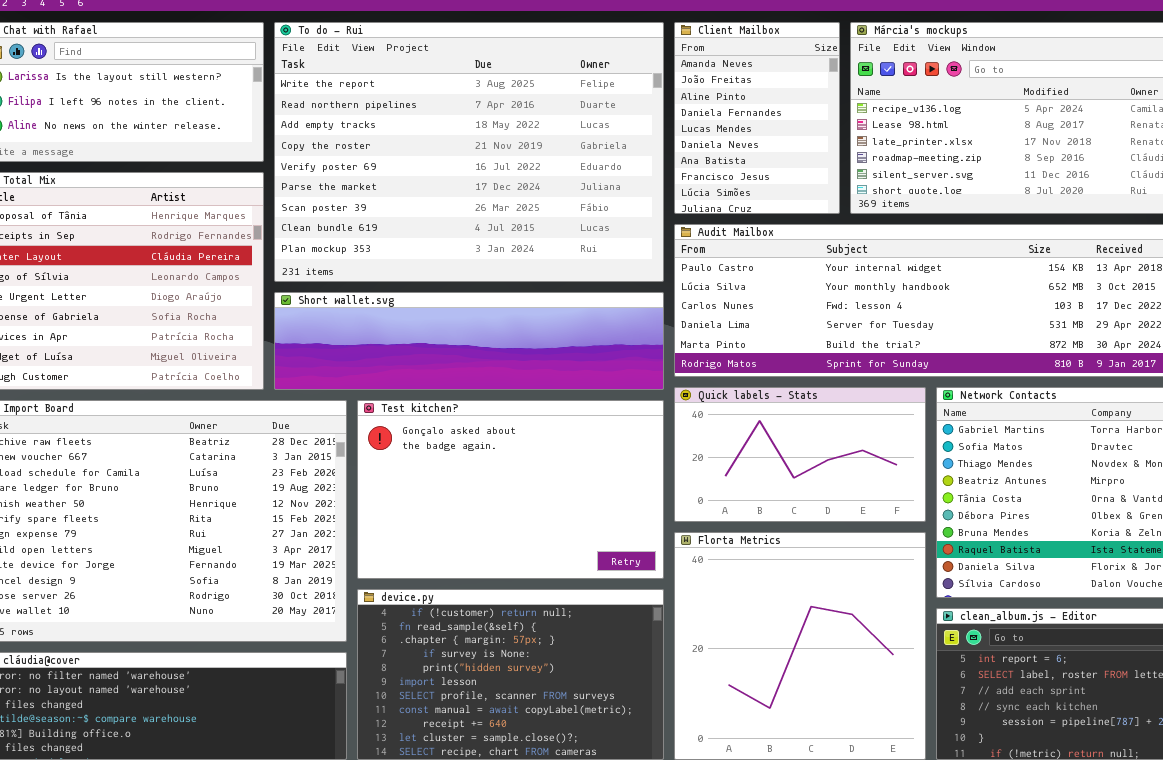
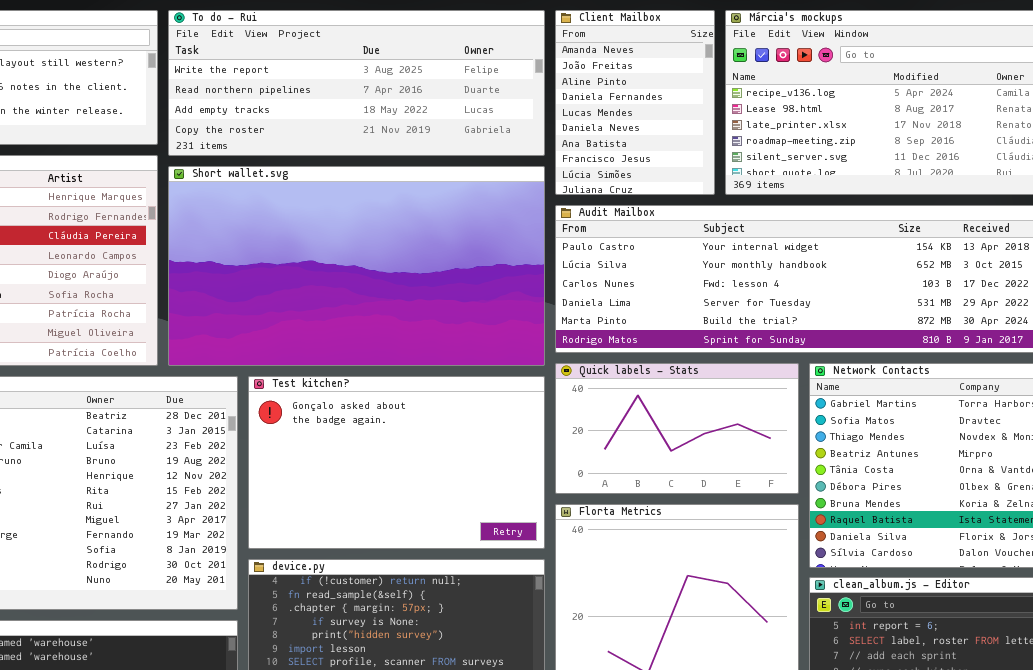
To do - Rui: [274,22,664,282] -> [168,10,545,156], resized
Short wallet.svg: [274,292,664,390] -> [168,166,545,366], resized

